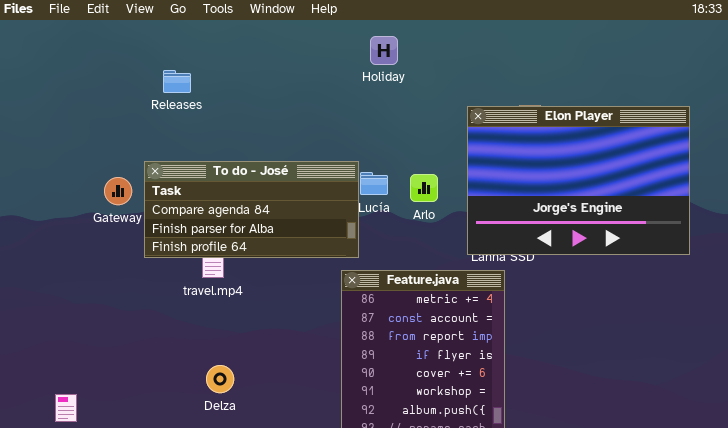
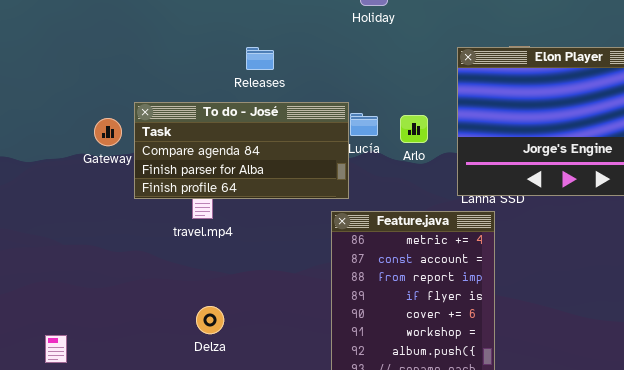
Releases: [163,70,191,93] -> [246,47,274,70], moved

